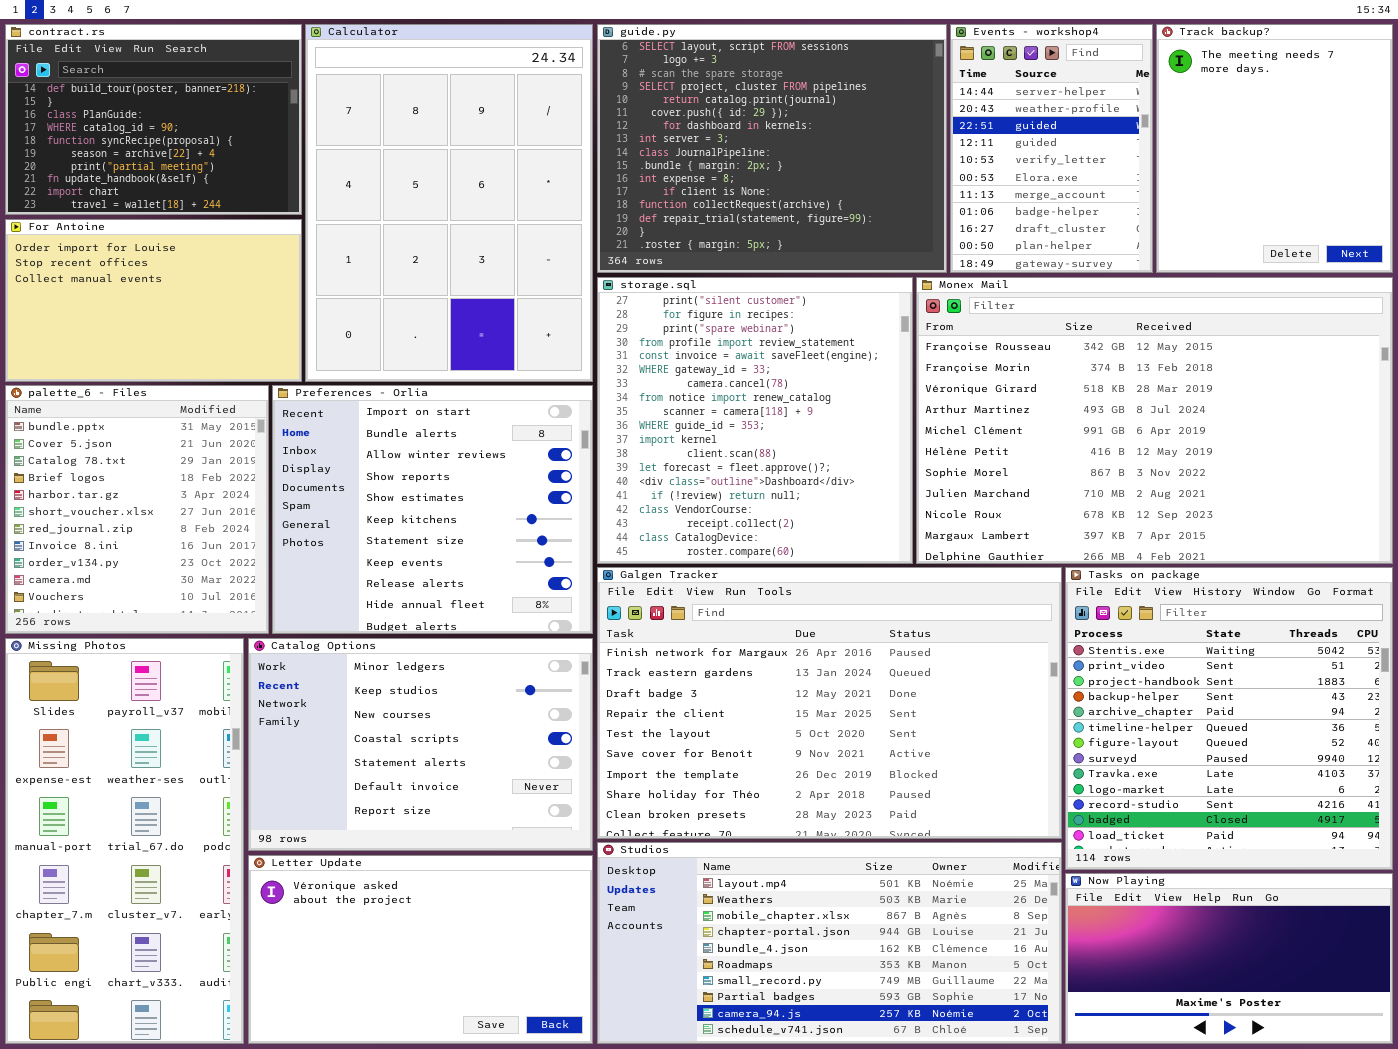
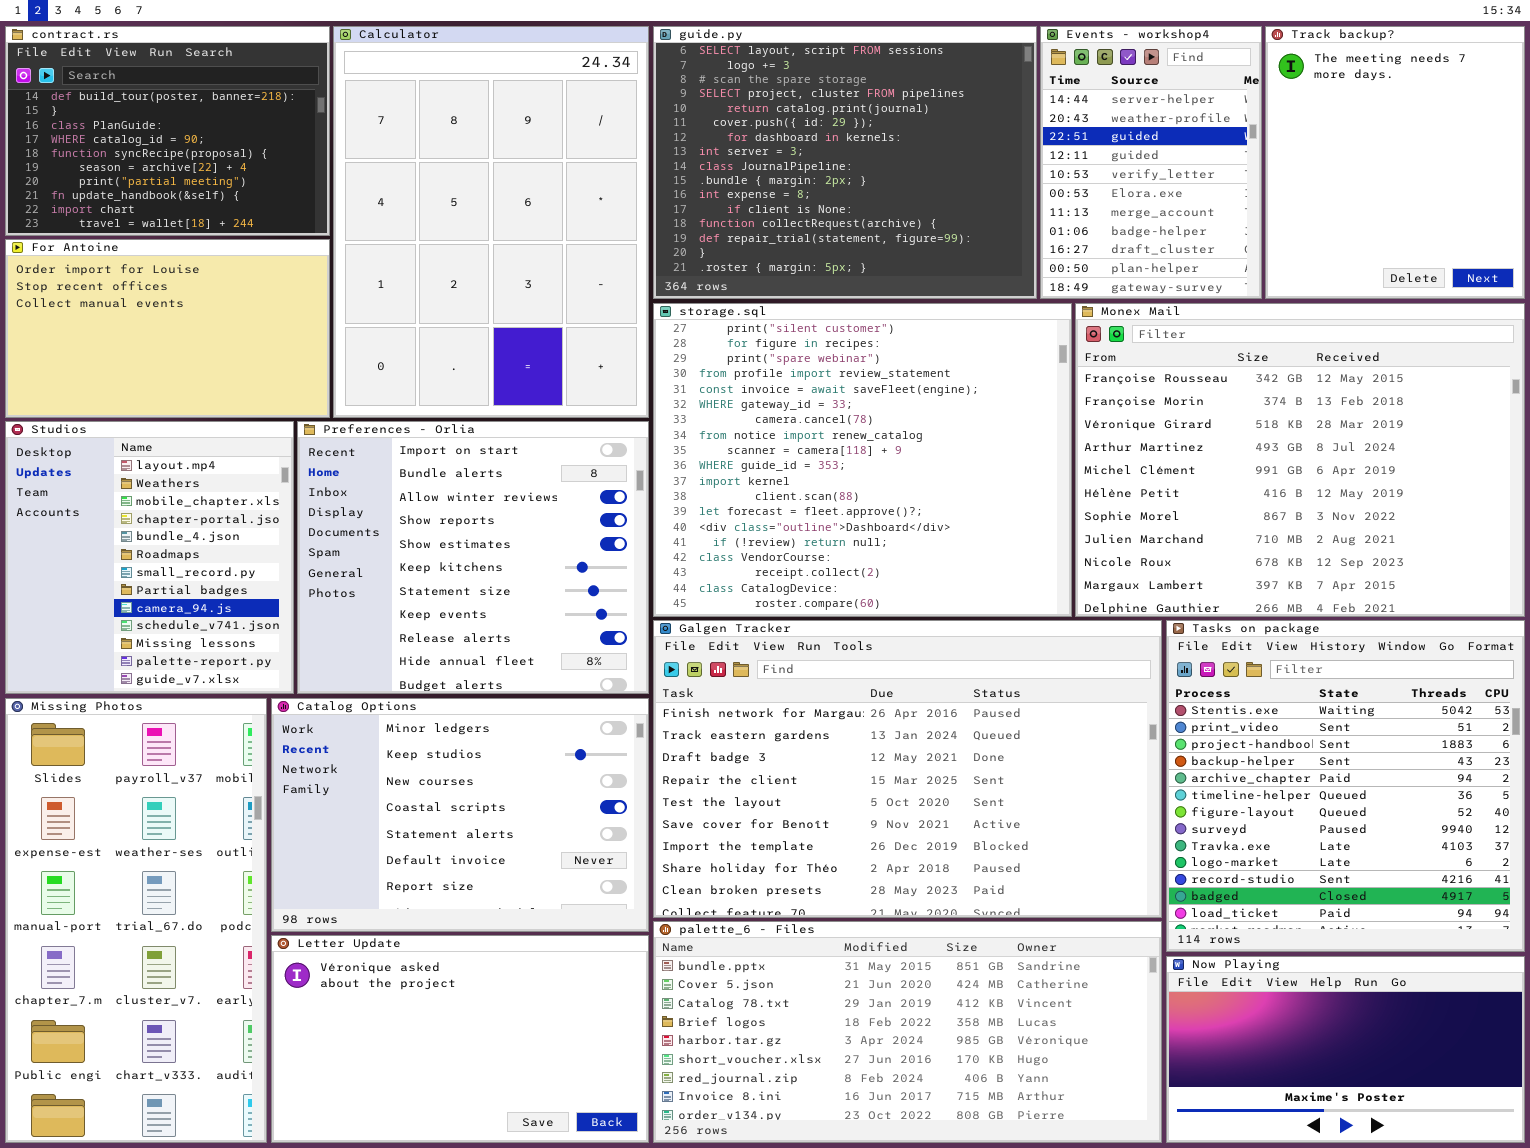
storage.sql: [597,277,913,564] -> [653,303,1072,617], resized
Monex Mail: [916,277,1393,564] -> [1075,303,1525,617], resized
palette_6 - Files: [5,385,269,634] -> [653,921,1162,1143], moved, resized
Studios: [597,842,1062,1044] -> [5,421,294,694], moved, resized

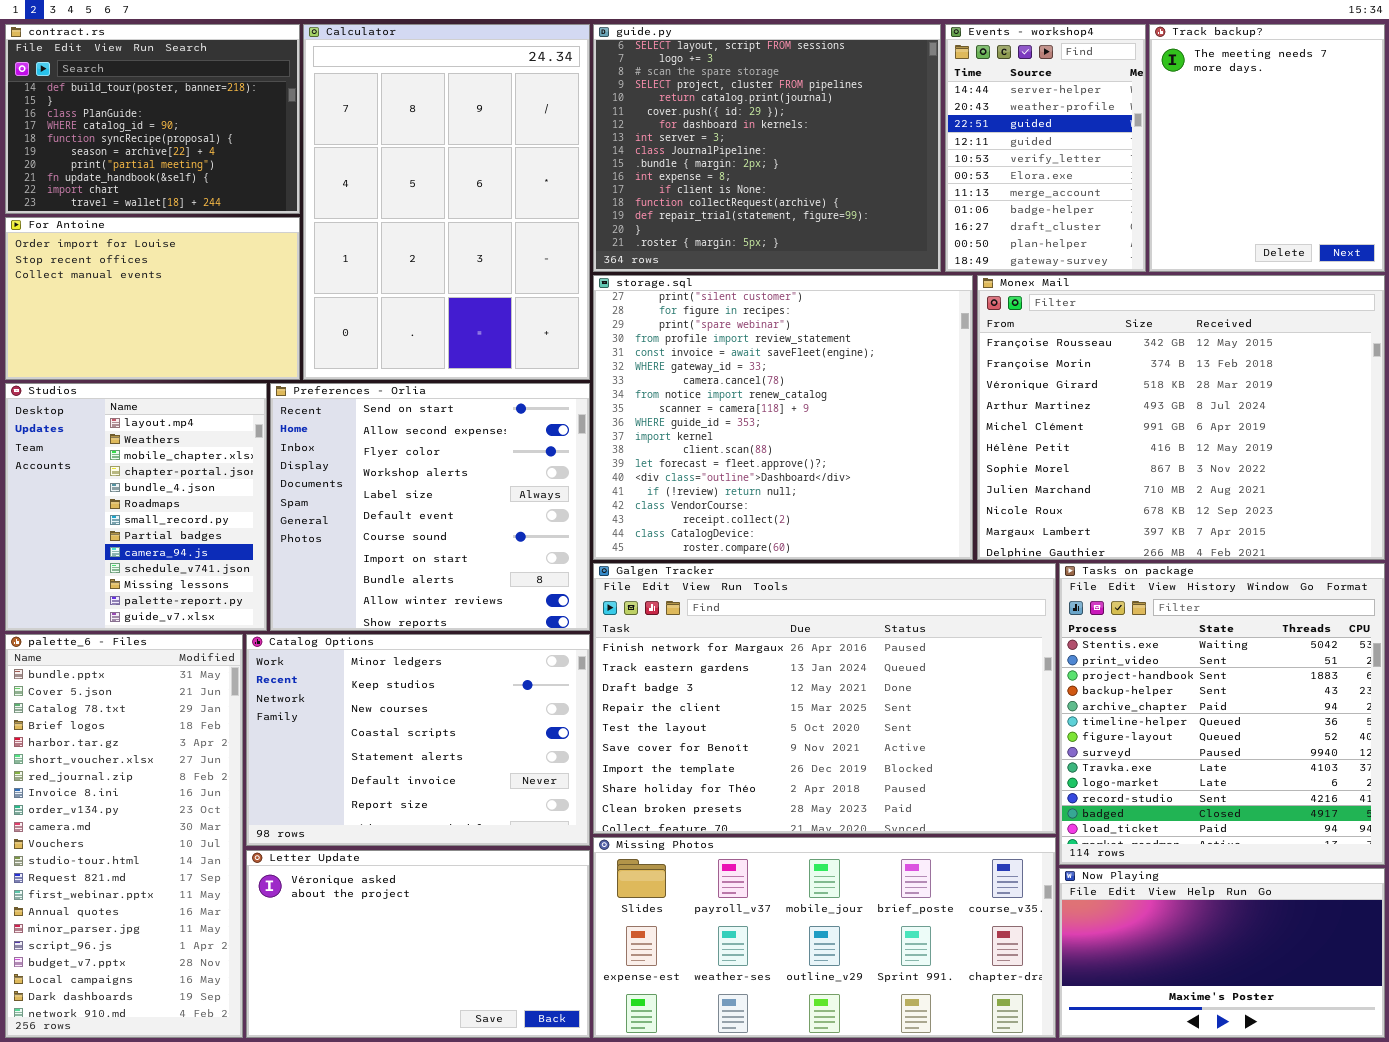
Preferences - Orlia: [297,421,649,694] -> [270,383,590,631], scrolled up 7 rows
Missing Photos: [5,698,267,1143] -> [593,837,1056,1038], moved, resized
palette_6 - Files: [653,921,1162,1143] -> [5,634,243,1038], moved, resized

